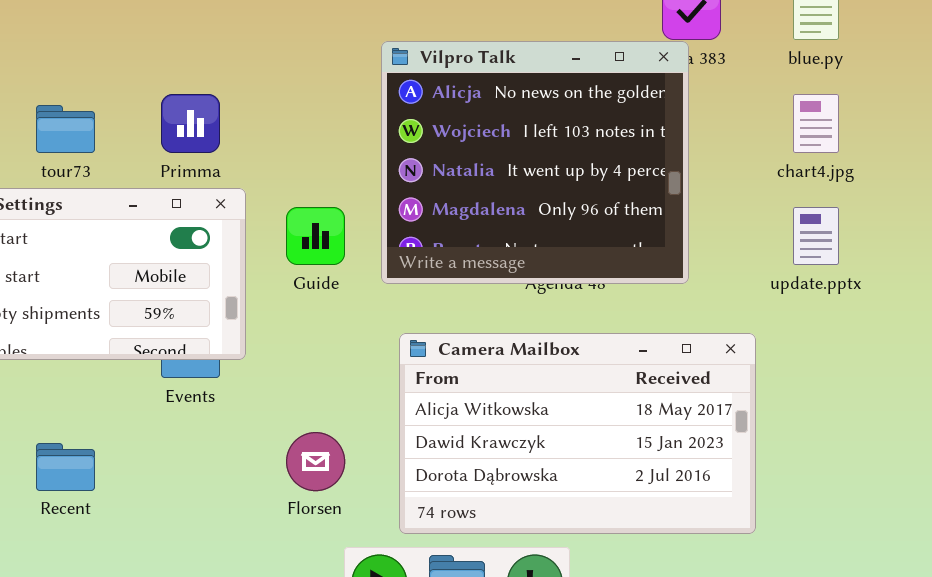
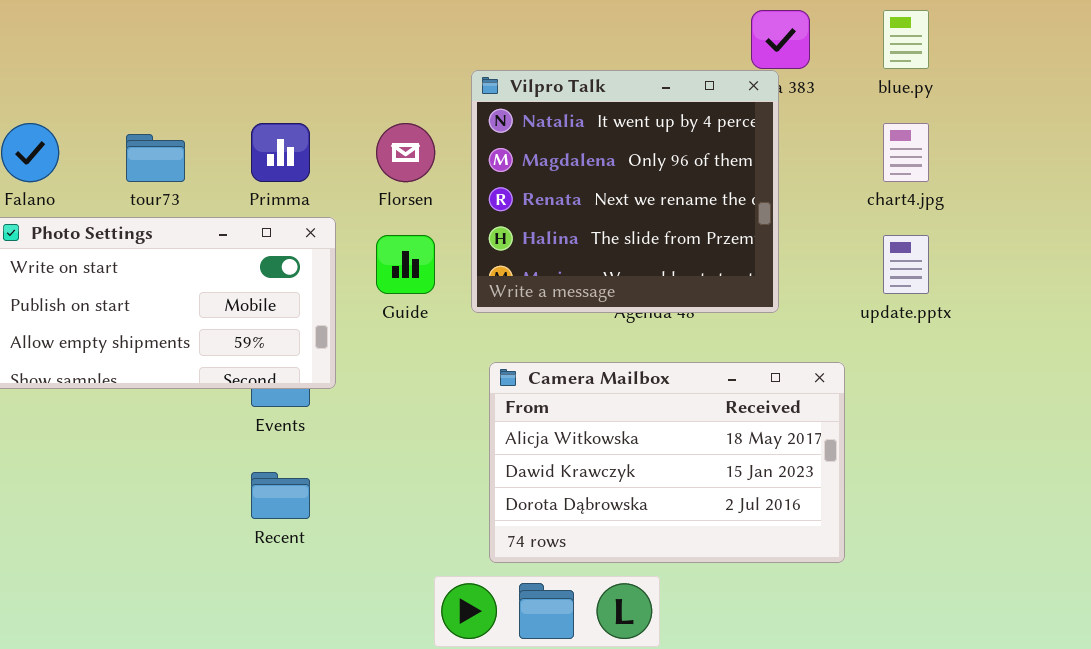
Vilpro Talk: [381,41,689,284] -> [471,70,779,313], scrolled down 2 rows
Florsen: [286,432,345,491] -> [376,123,435,182], moved
Recent: [36,443,95,491] -> [251,472,310,519], moved

